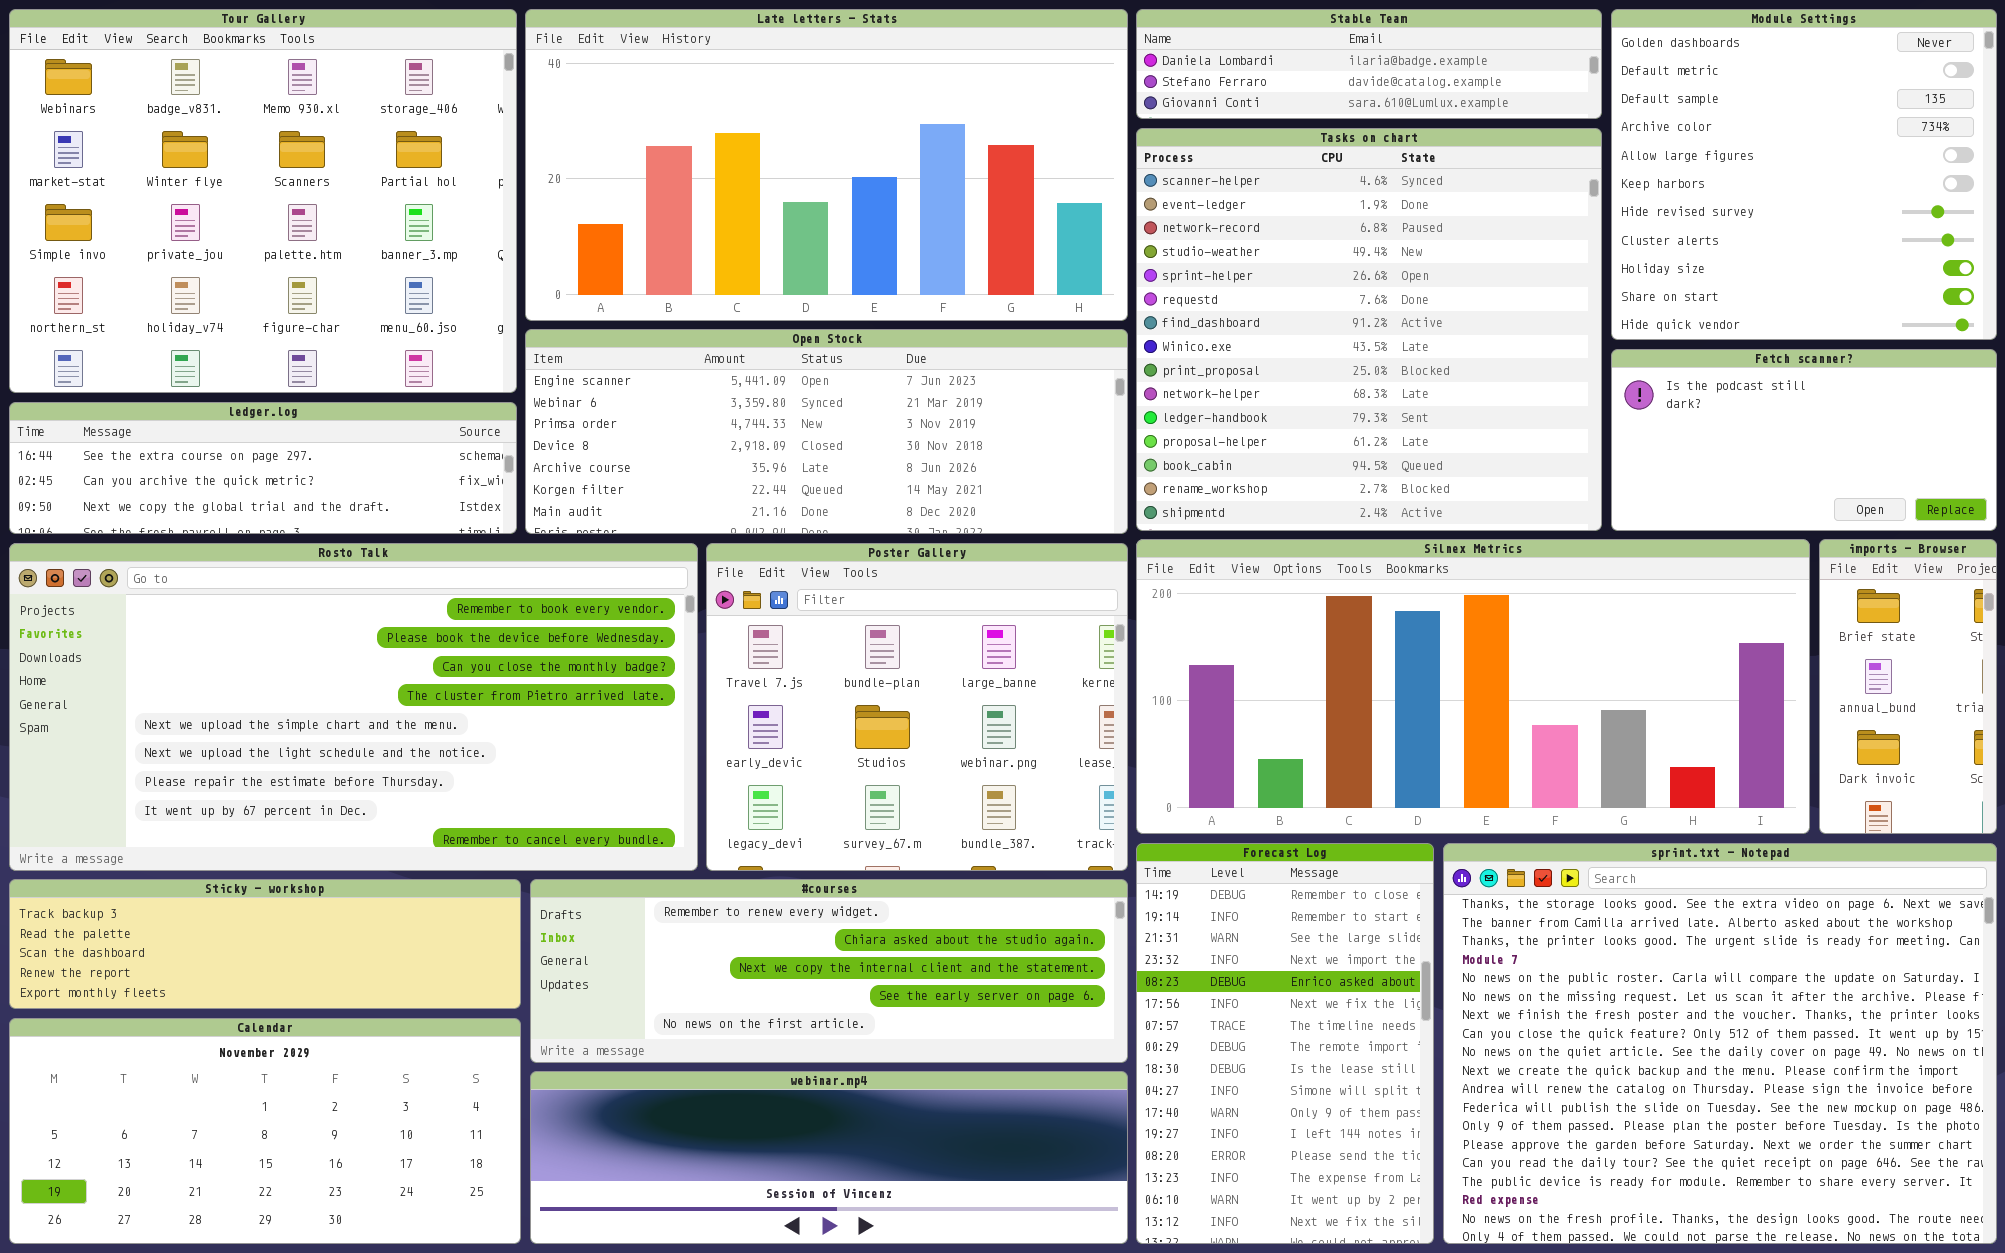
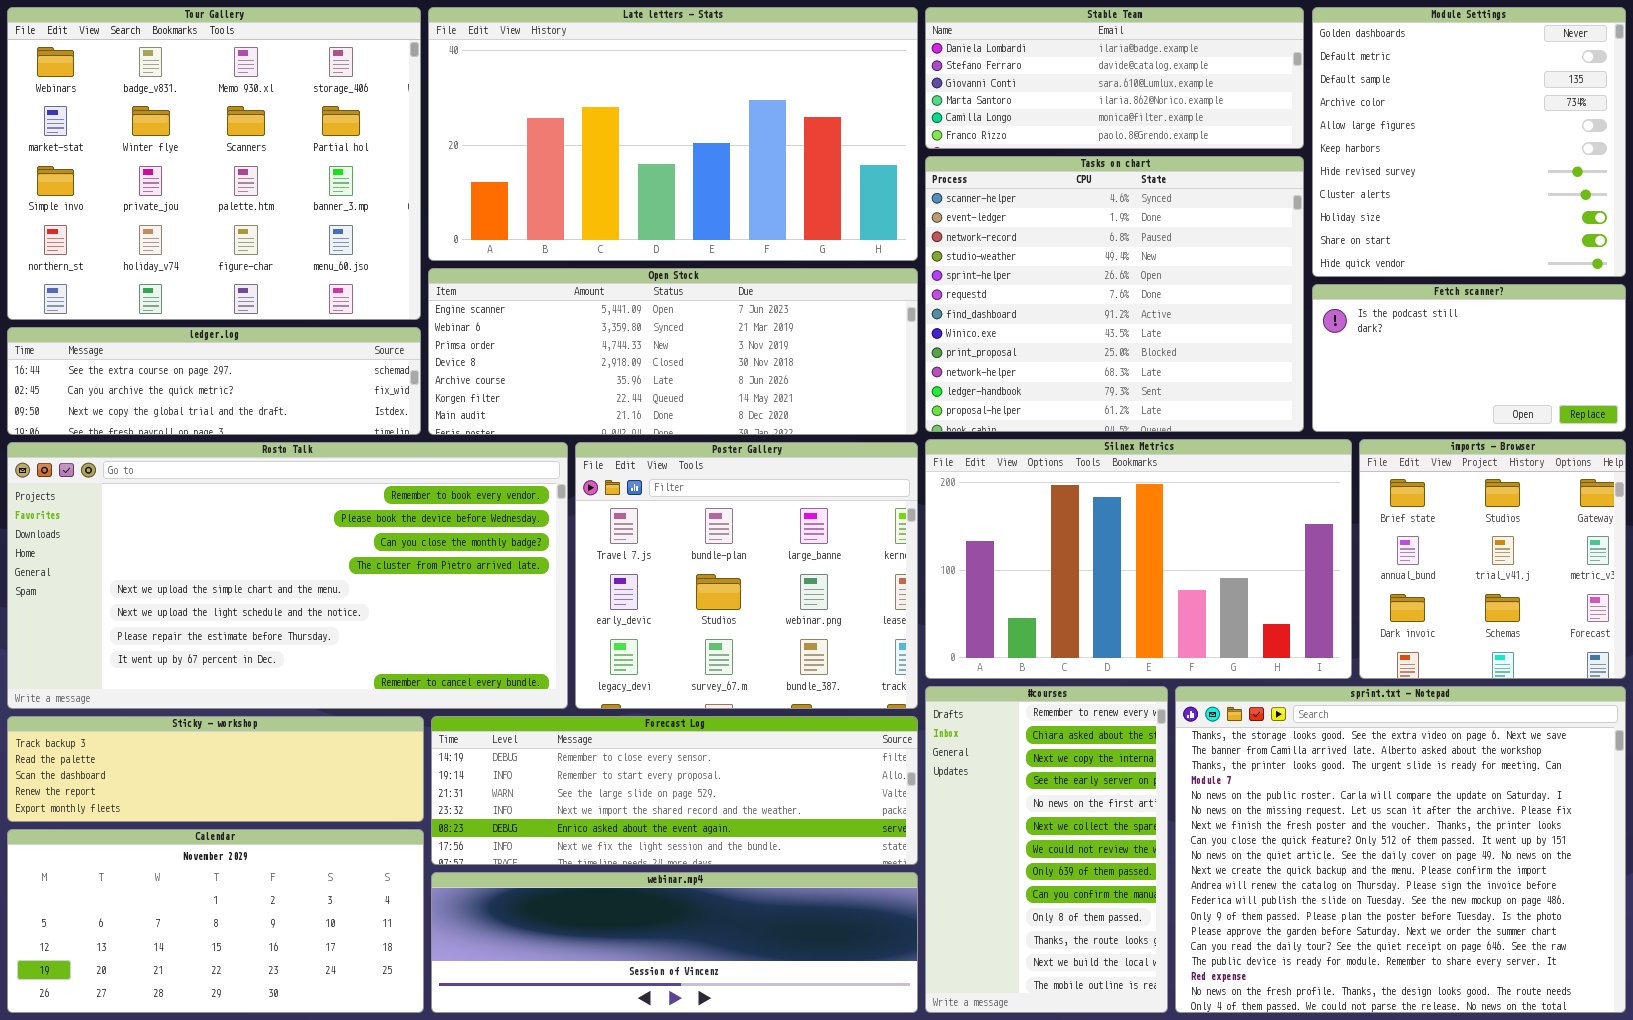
Stable Team: [1136,9,1602,119] -> [925,7,1304,149], resized
Tasks on chart: [1136,128,1602,531] -> [925,156,1304,432], resized
Silnex Metrics: [1136,539,1810,834] -> [925,439,1352,679], resized
imports - Browser: [1819,539,1997,834] -> [1359,439,1626,679], resized
Forecast Log: [1136,843,1434,1244] -> [431,716,918,865], moved, resized
#courses: [530,879,1128,1063] -> [925,686,1168,1013], moved, resized

